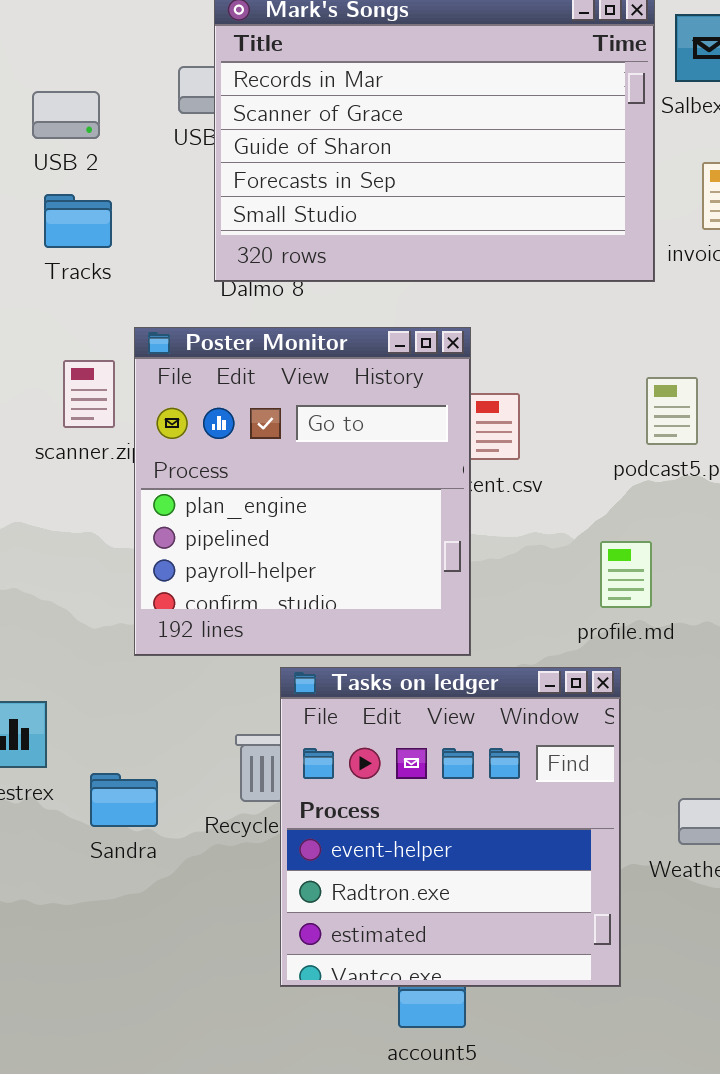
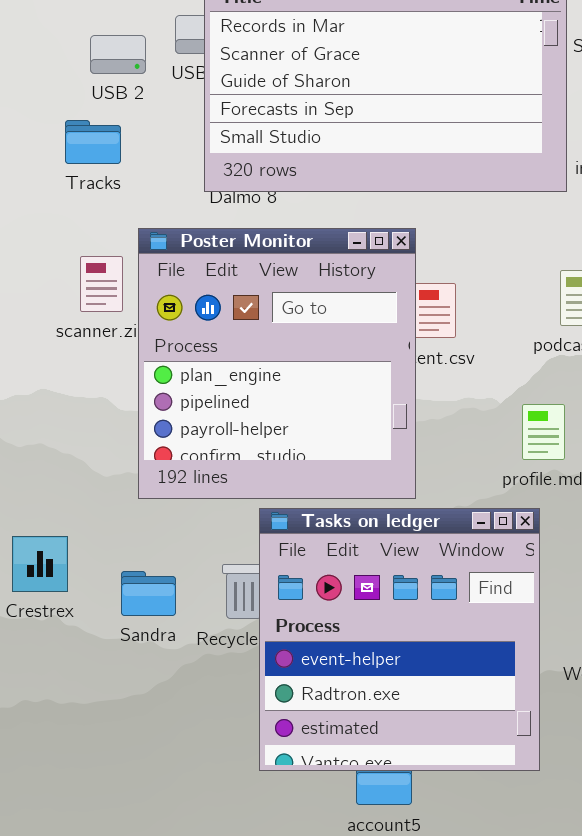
USB 2: [32,91,100,139] -> [90,35,146,74], moved
Sandra: [90,773,158,827] -> [121,571,176,616], moved

